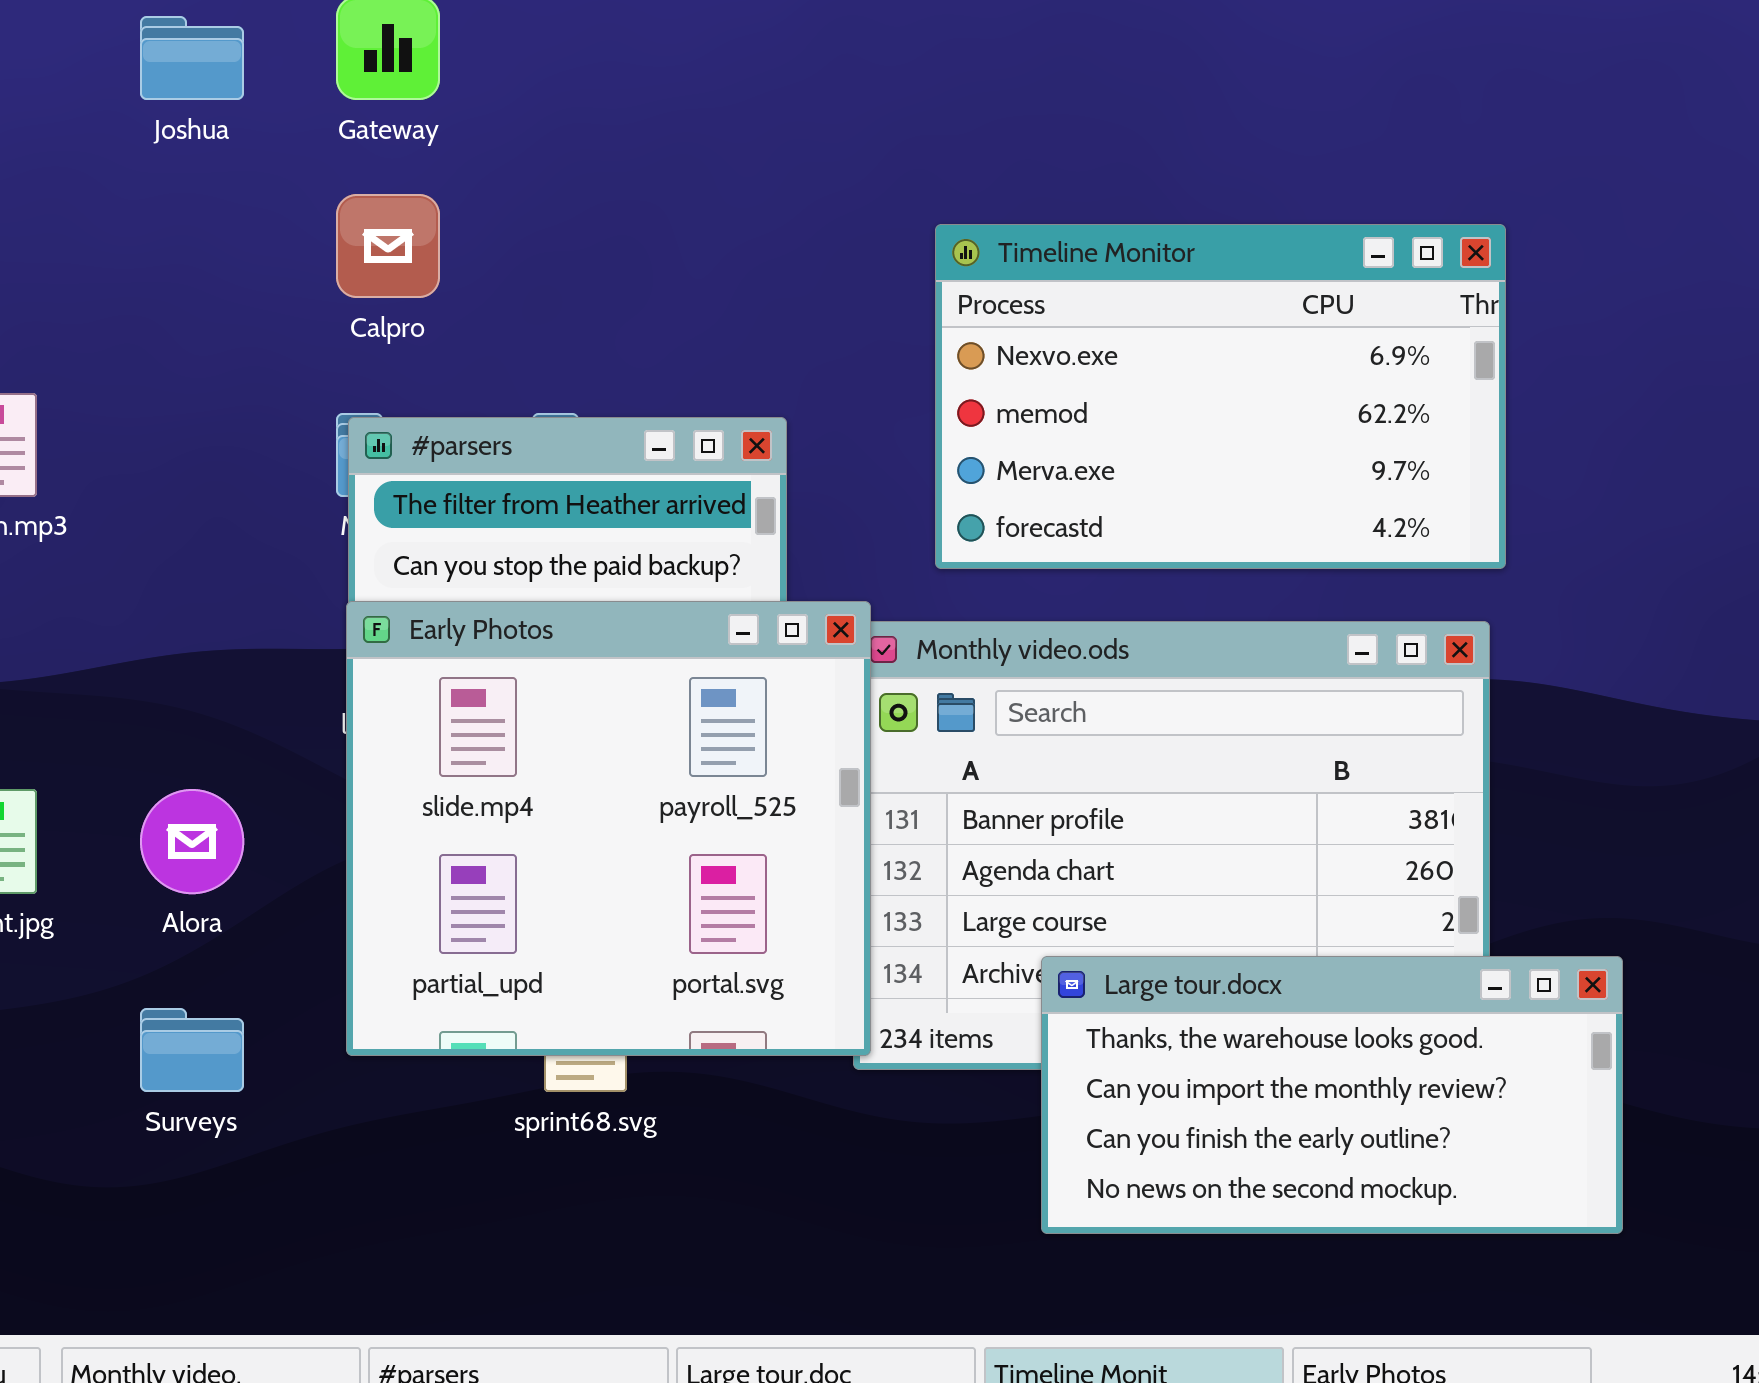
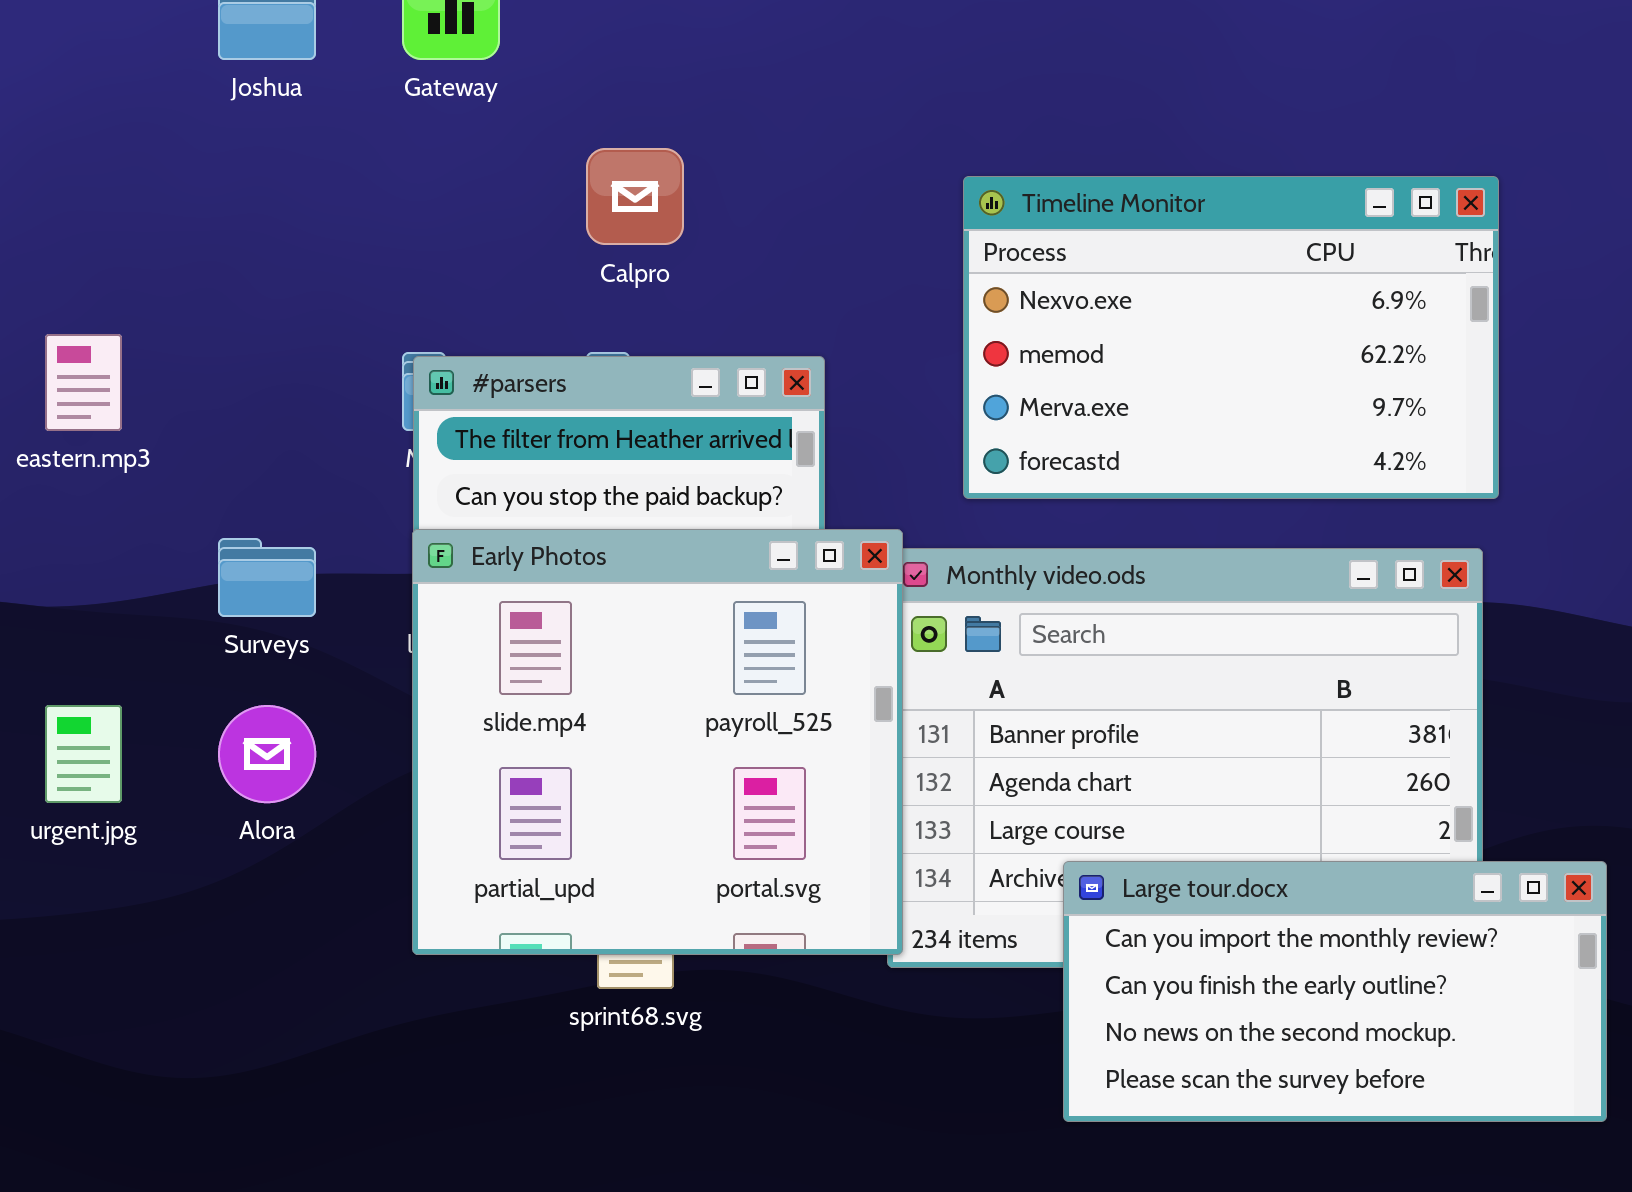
Calpro: [336,194,440,298] -> [586,148,684,245], moved
Large tour.docx: [1041,956,1623,1234] -> [1063,861,1607,1122], scrolled down 1 row
Surveys: [140,1008,244,1092] -> [218,538,316,617], moved

